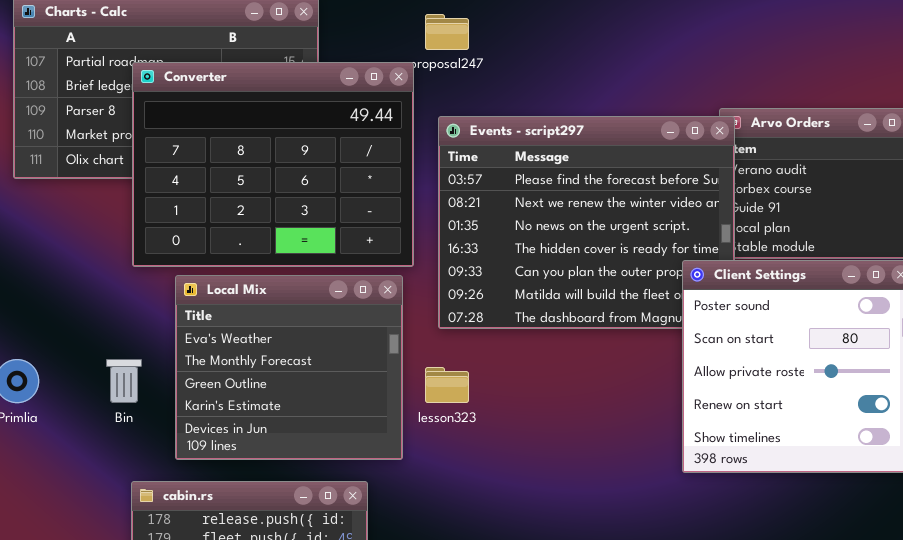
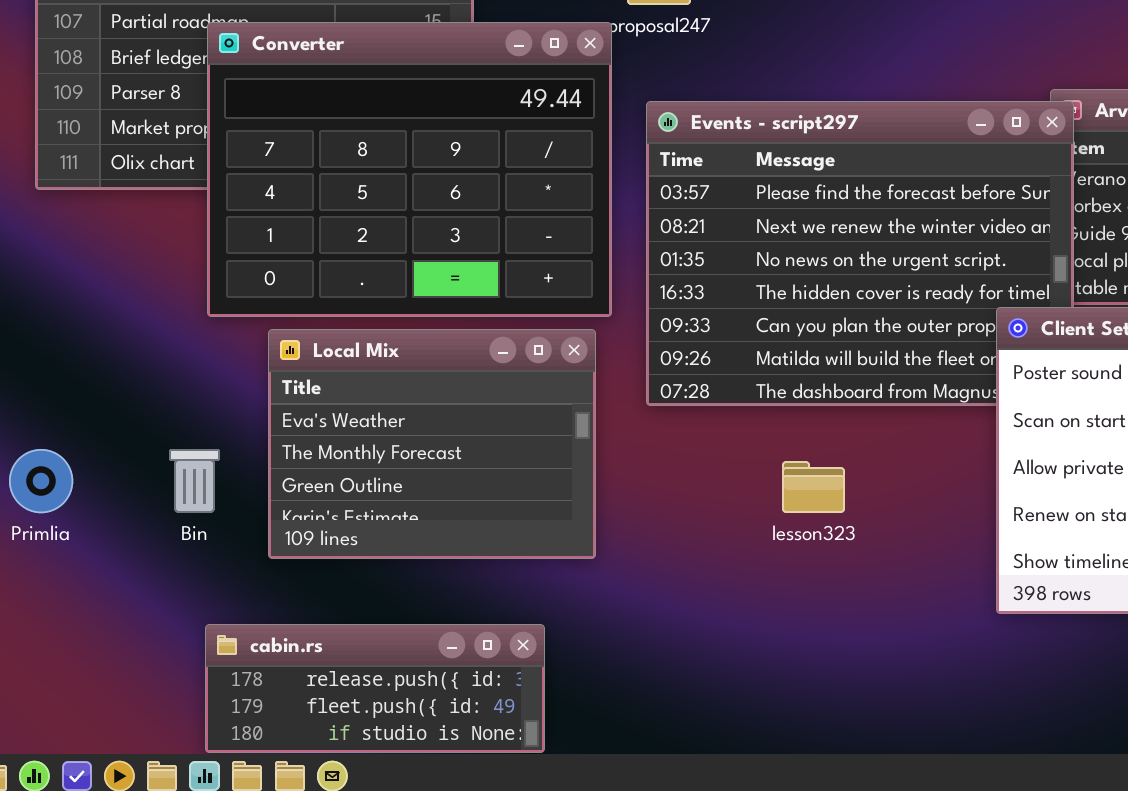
Local Mix: [175,275,403,460] -> [268,329,596,559], resized
lesson323: [425,367,469,403] -> [782,461,845,513], moved

